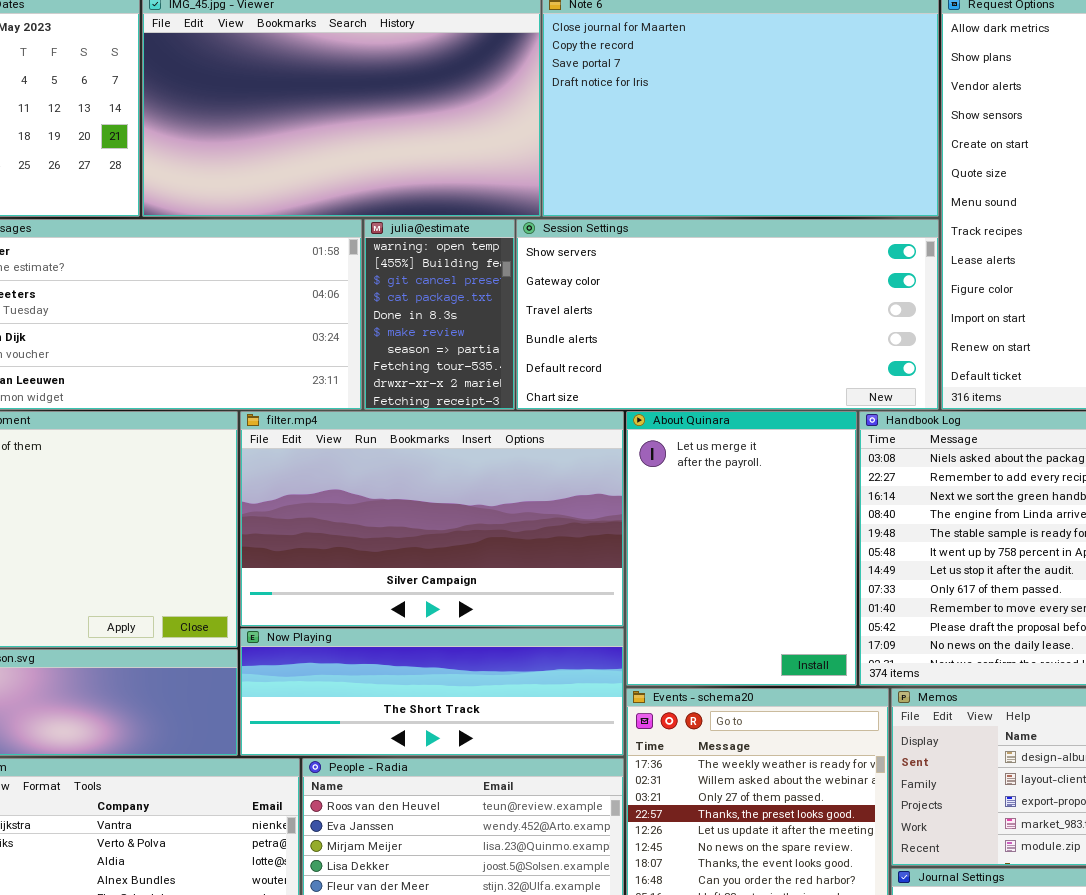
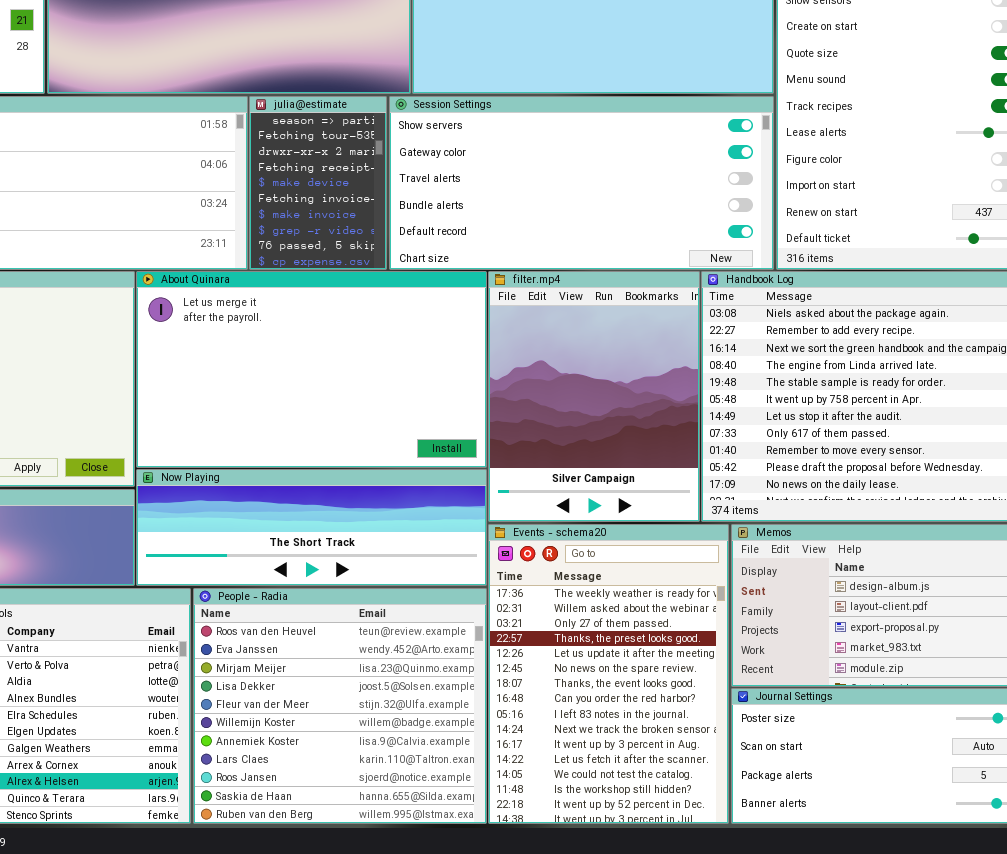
julia@estimate: [364,219,515,410] -> [249,96,387,270], scrolled down 6 rows
filter.mp4: [240,411,624,627] -> [488,271,700,522], moved, resized
About Quinara: [626,411,857,686] -> [136,271,487,468], moved, resized

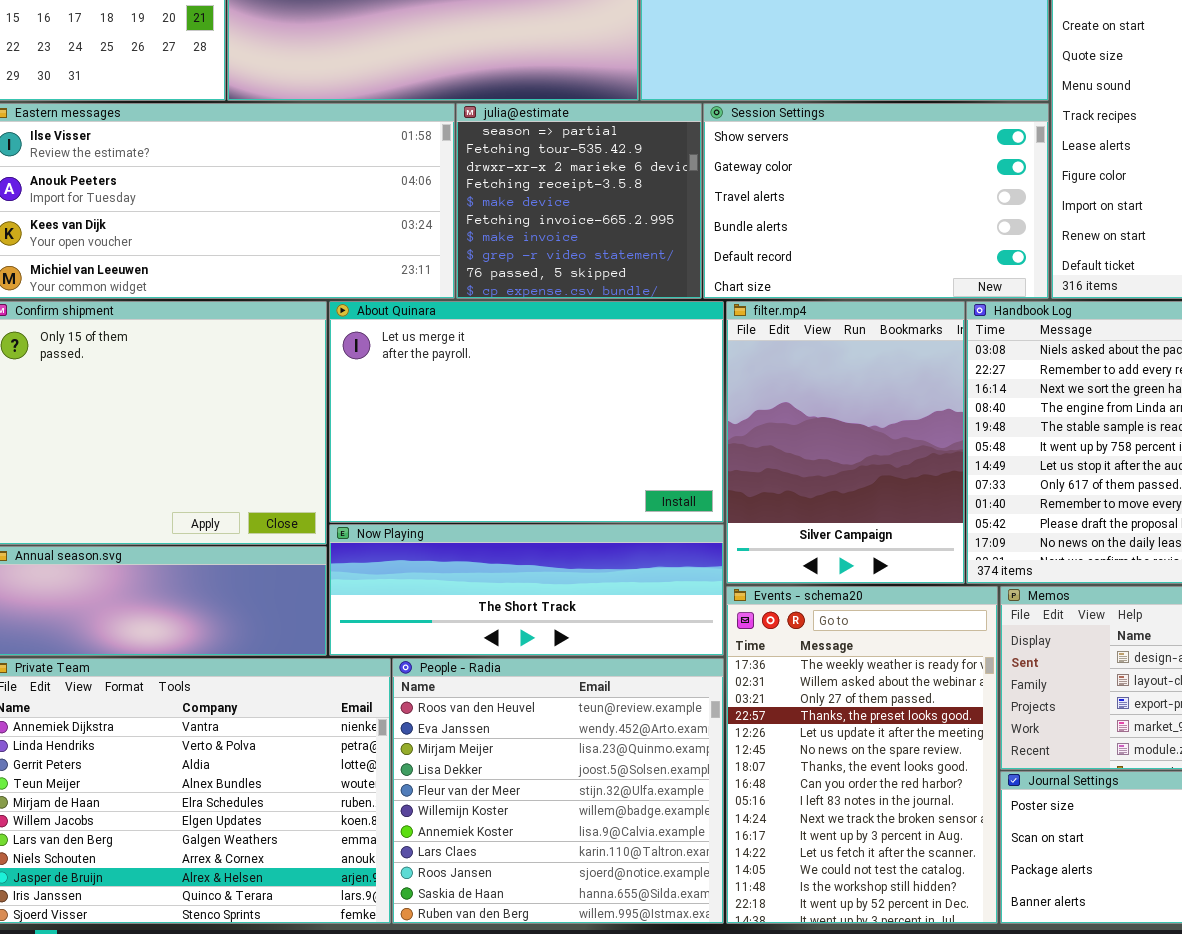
julia@estimate: [249,96,387,270] -> [456,103,702,299], resized
Session Settings: [389,96,774,270] -> [703,103,1049,299], resized

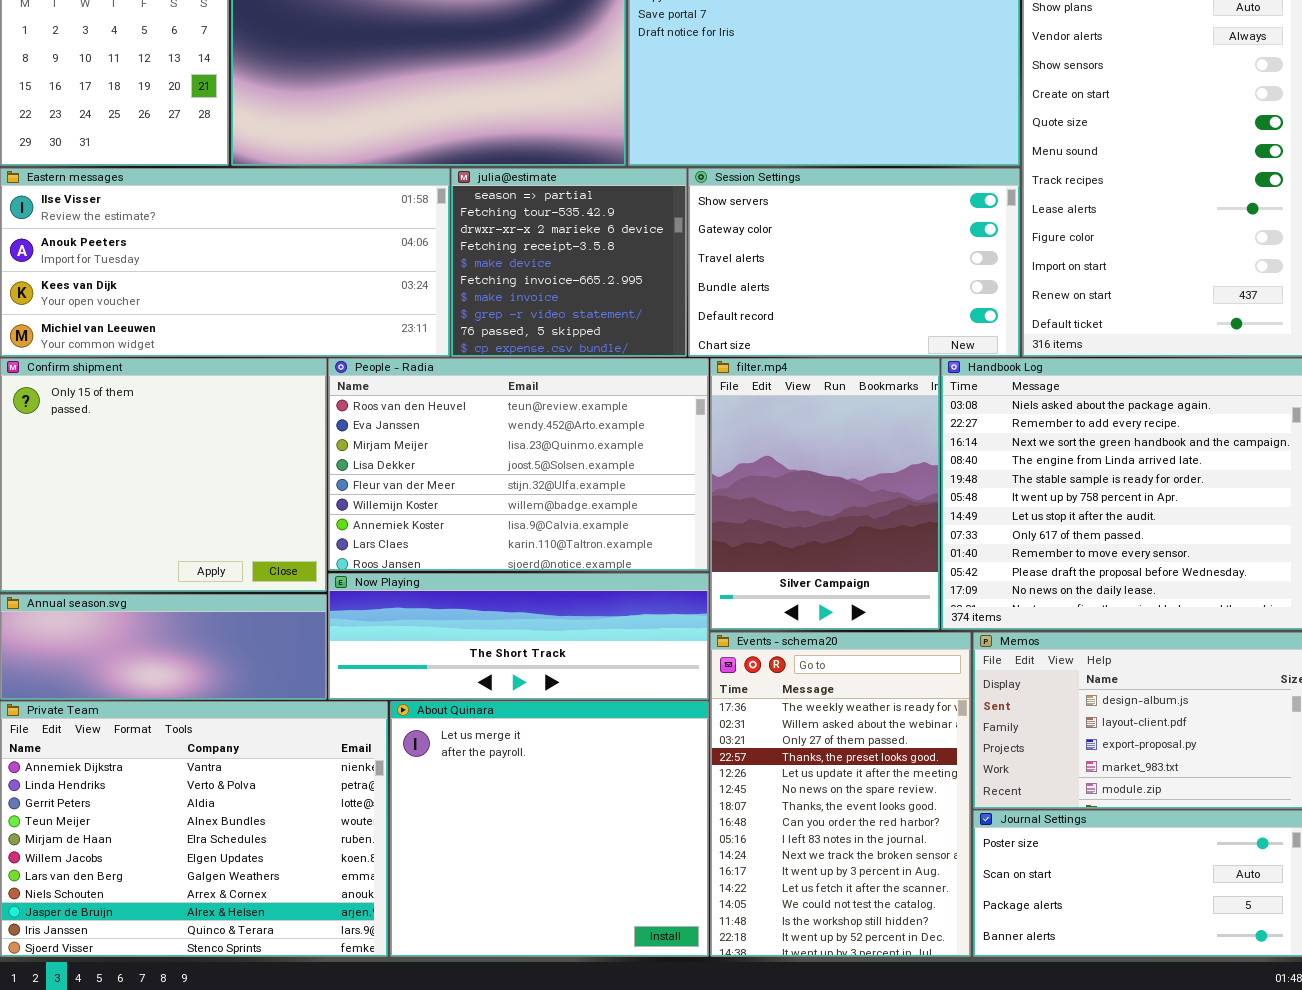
About Quinara: [329,301,724,523] -> [390,701,709,957], moved, resized
People - Radia: [392,658,724,924] -> [328,358,709,571], moved, resized

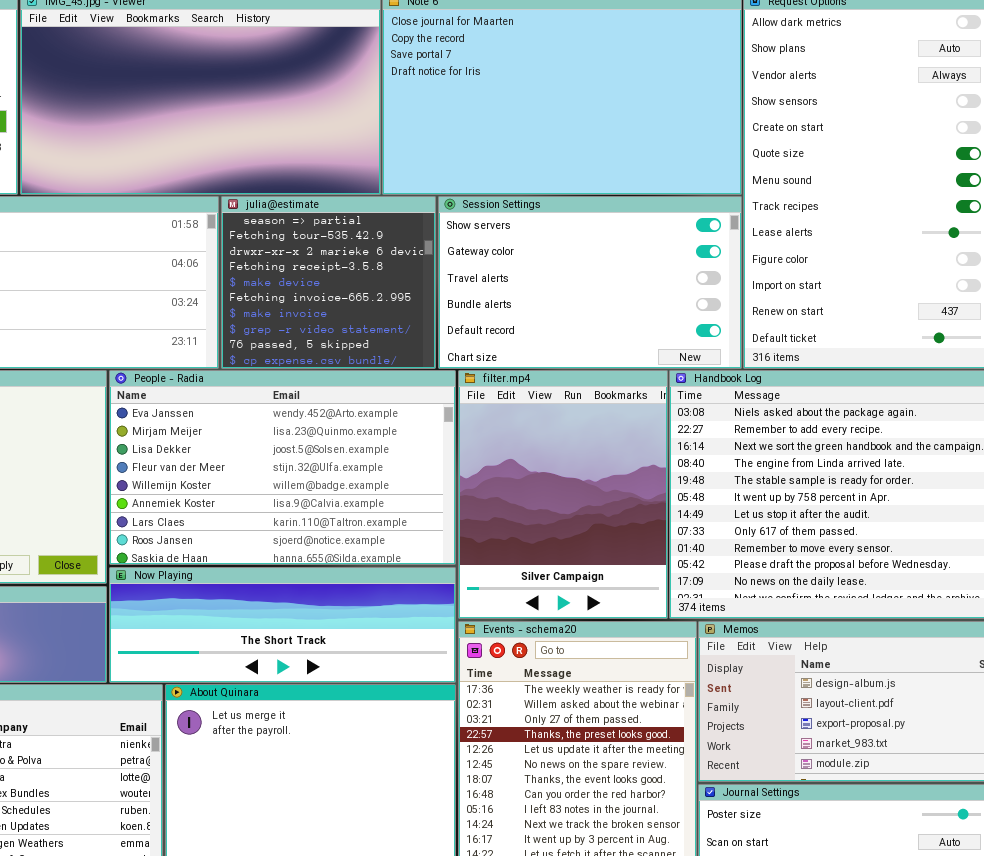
People - Radia: [328,358,709,571] -> [109,370,456,565], scrolled down 1 row

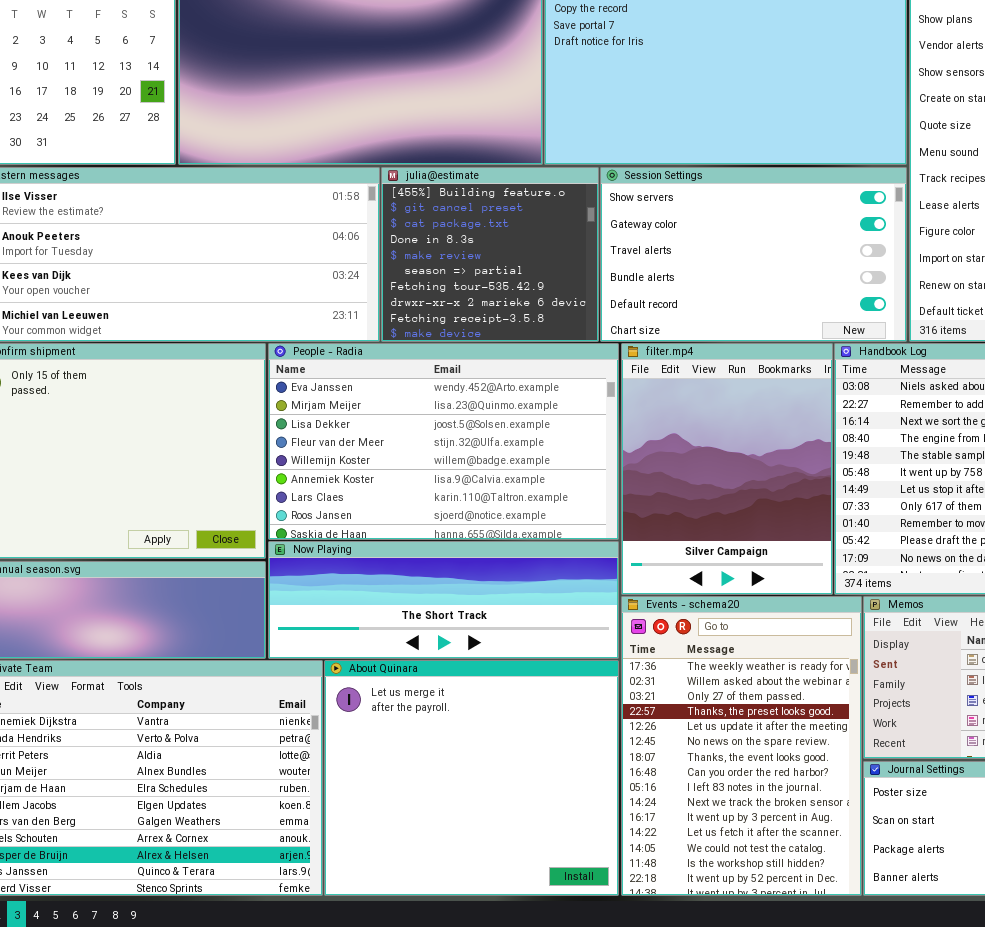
julia@estimate: [221,196,436,369] -> [381,167,599,342], scrolled up 5 rows

